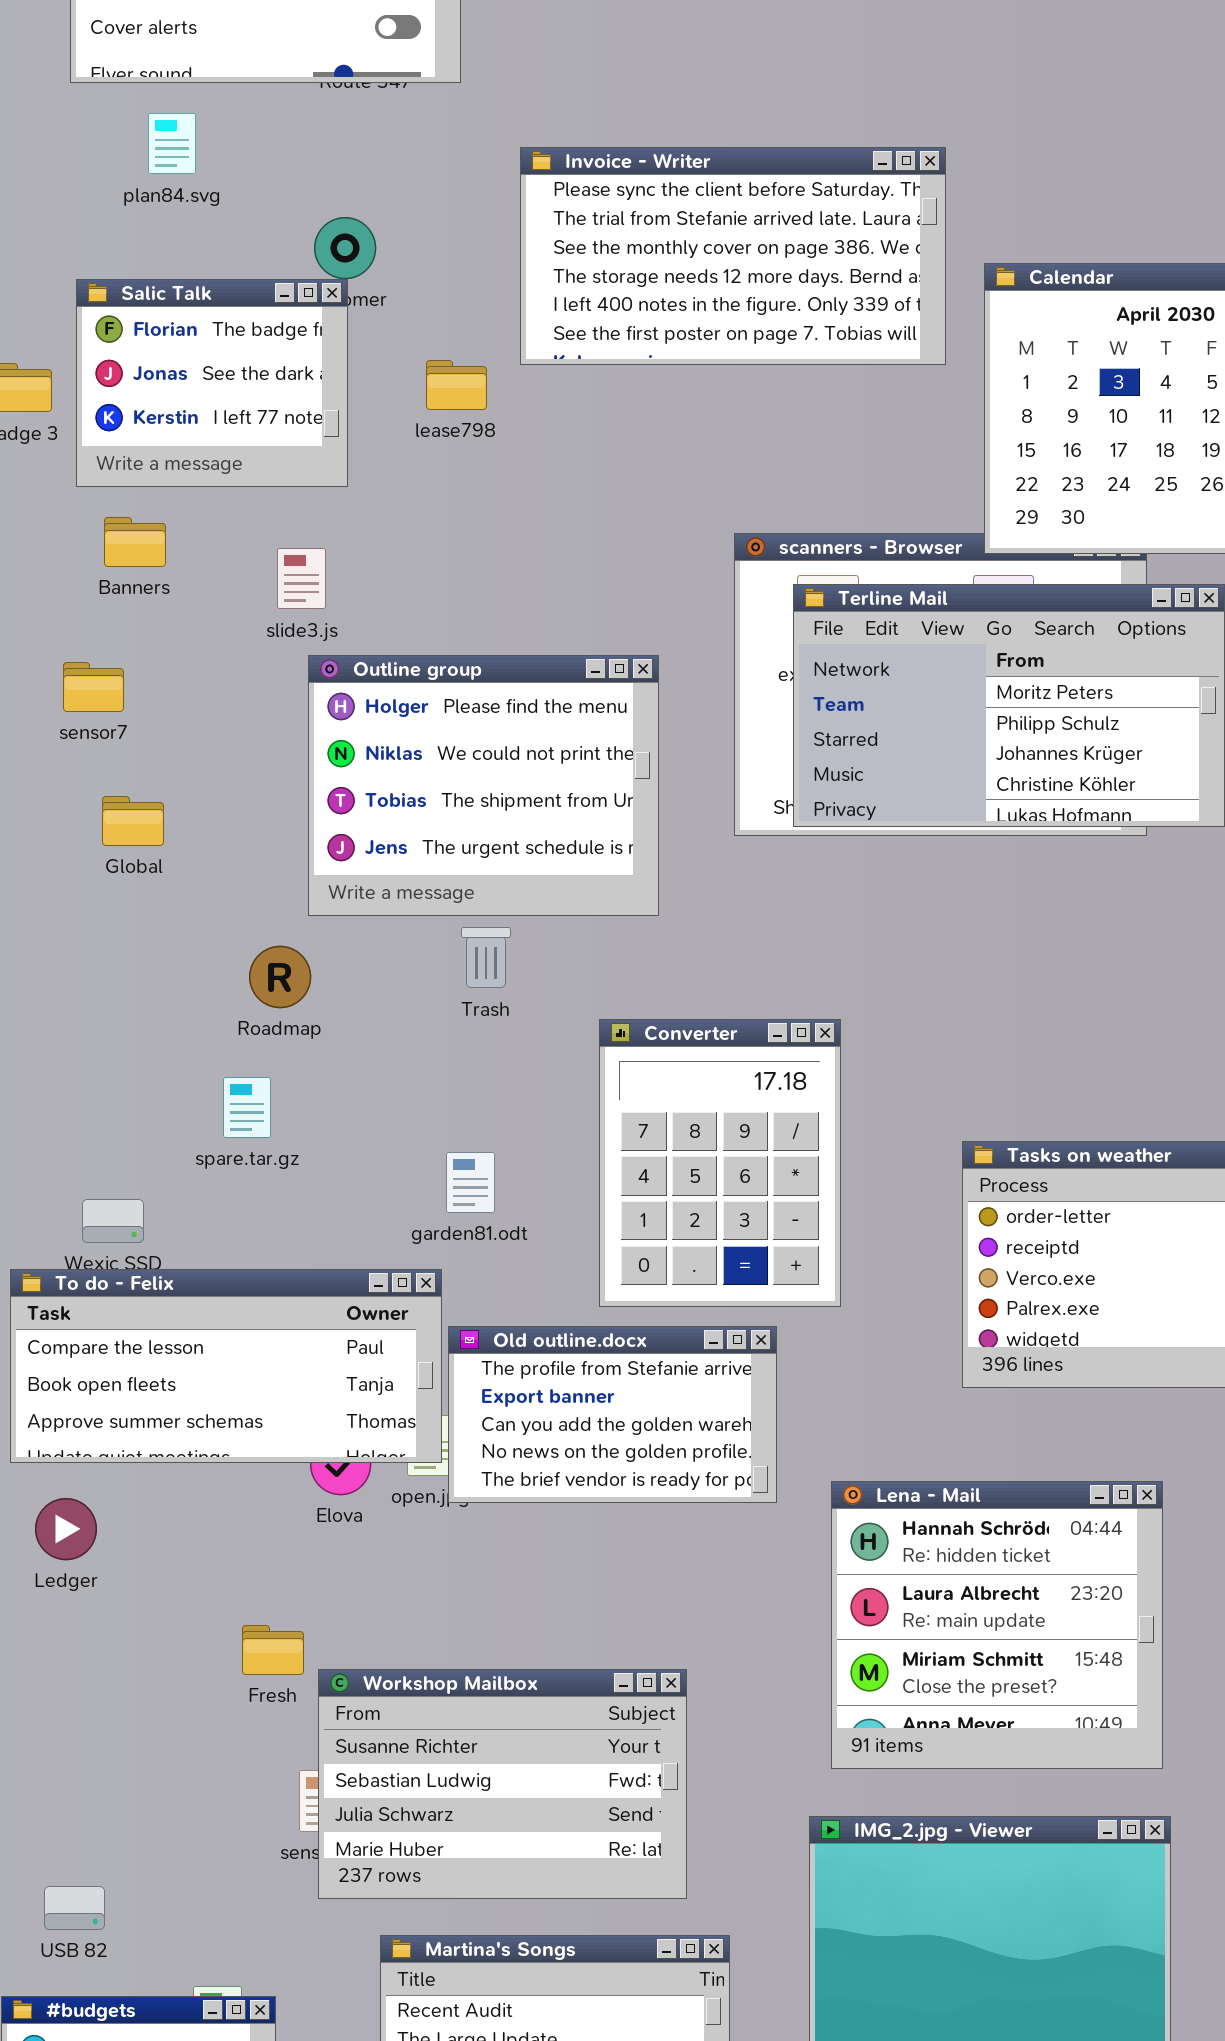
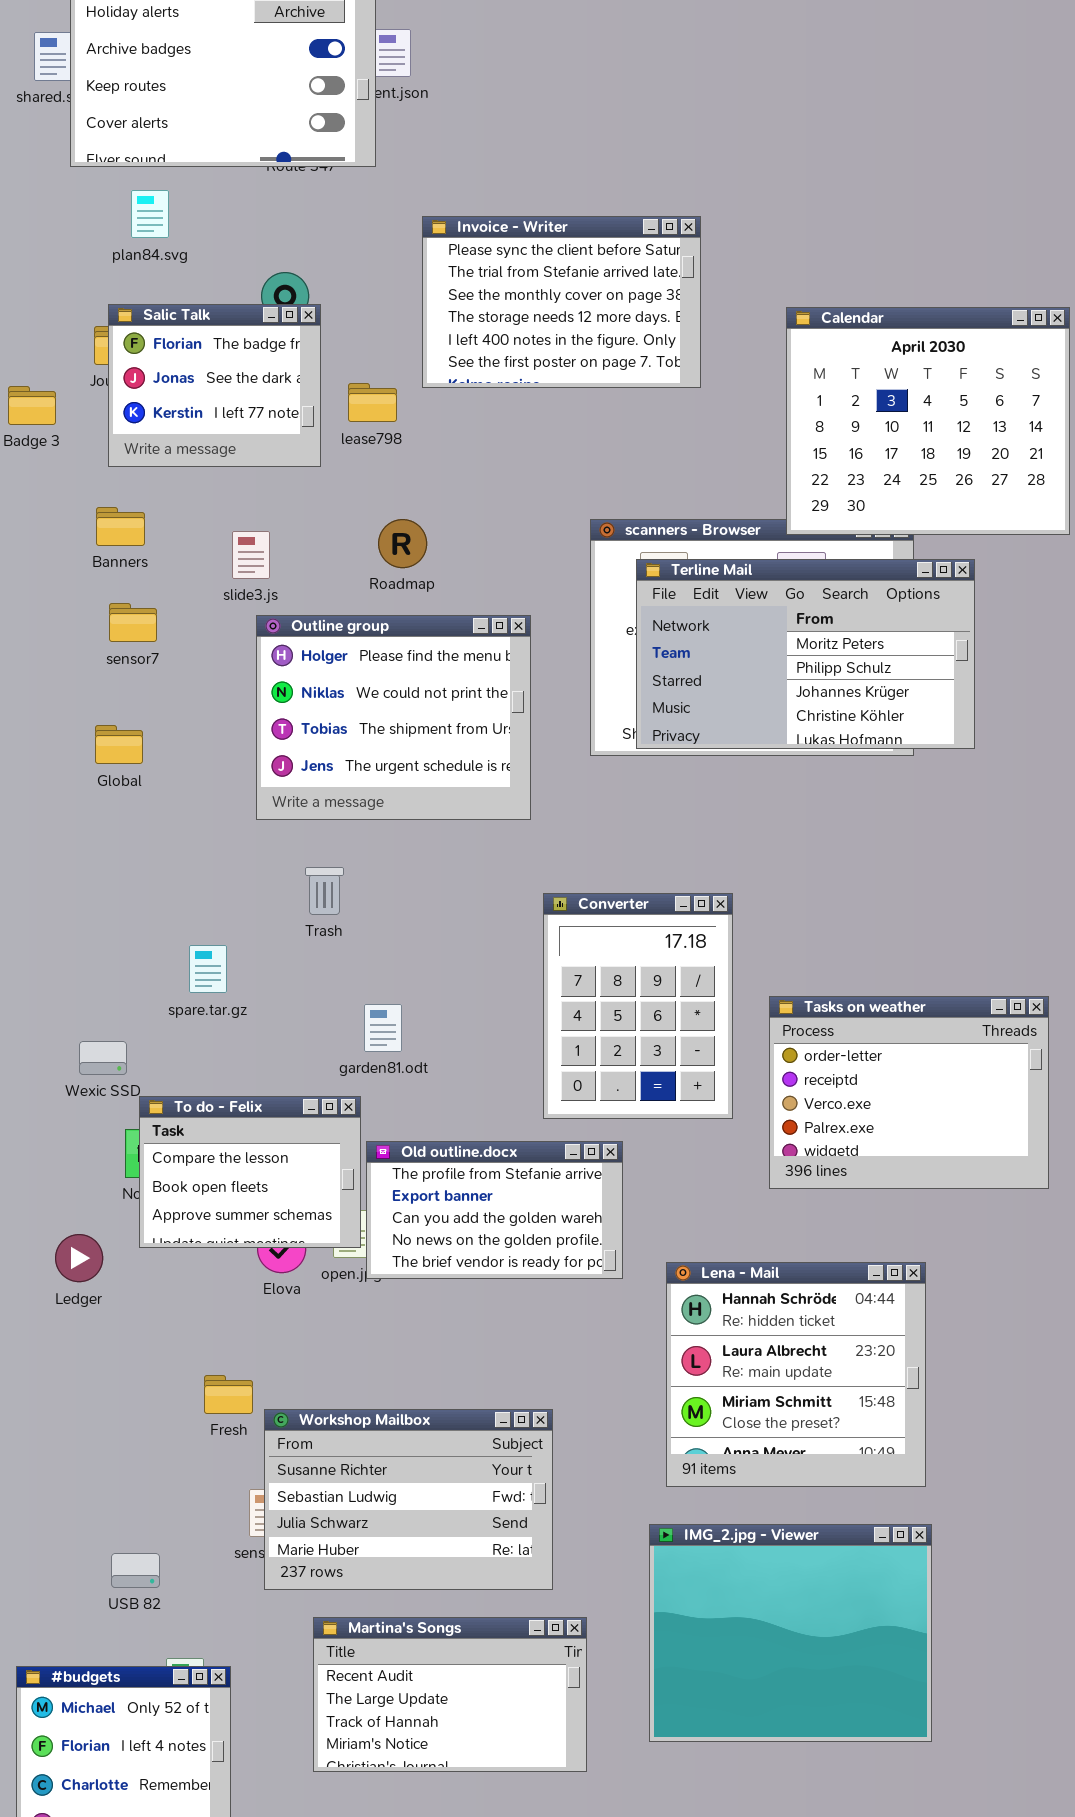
Invoice - Writer: [520,147,946,365] -> [422,216,701,388], resized
Salic Talk: [76,279,348,487] -> [108,304,321,467], moved
sensor7: [63,662,124,712] -> [109,603,157,642], moved
Trash: [461,927,511,988] -> [305,867,344,915], moved
Roadmap: [249,946,311,1008] -> [378,519,427,568], moved
Converter: [599,1019,841,1307] -> [543,893,733,1119], moved
To do - Felix: [10,1269,442,1463] -> [139,1096,361,1248], resized
Ledger: [35,1498,97,1560] -> [55,1234,103,1282], moved
USB 82: [44,1886,105,1930] -> [111,1553,160,1588], moved

